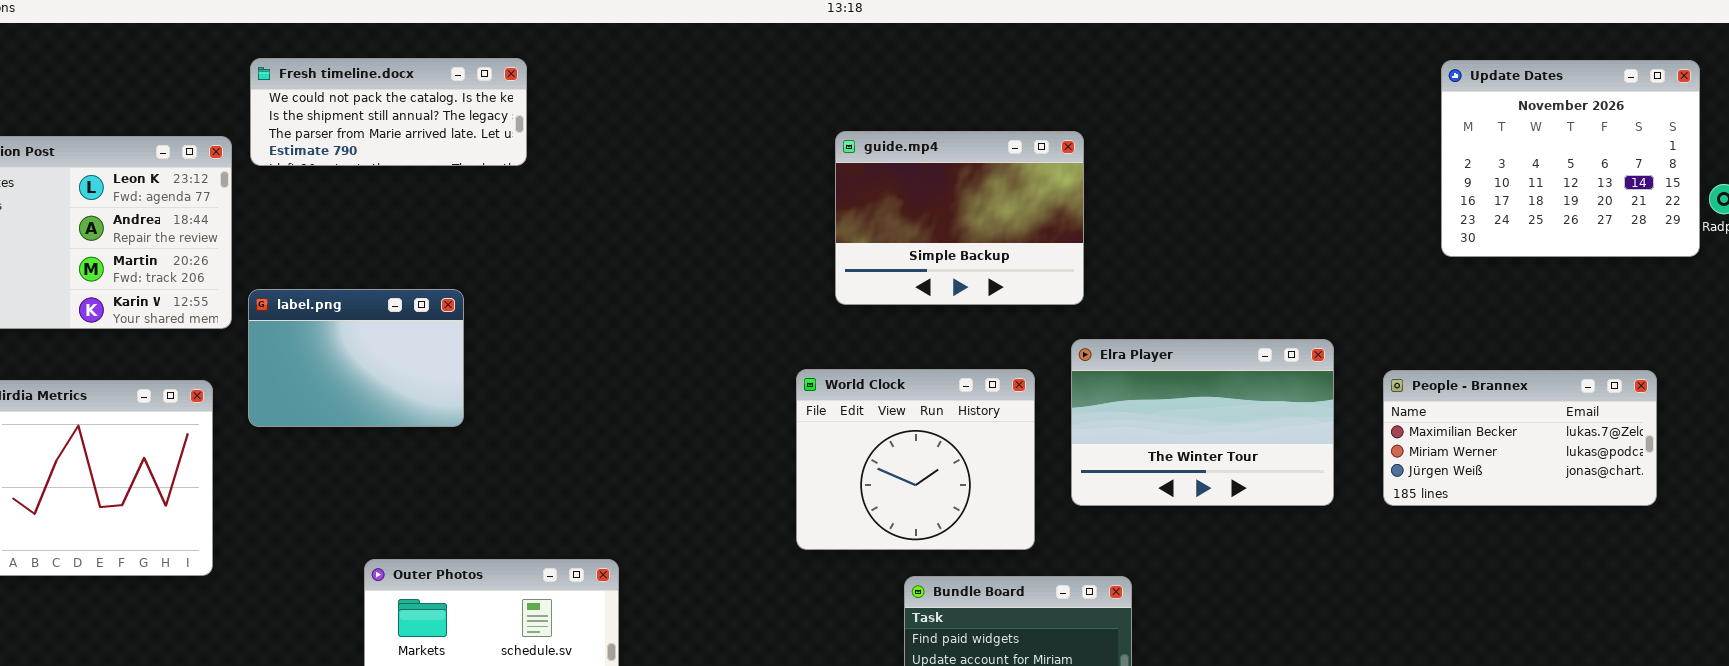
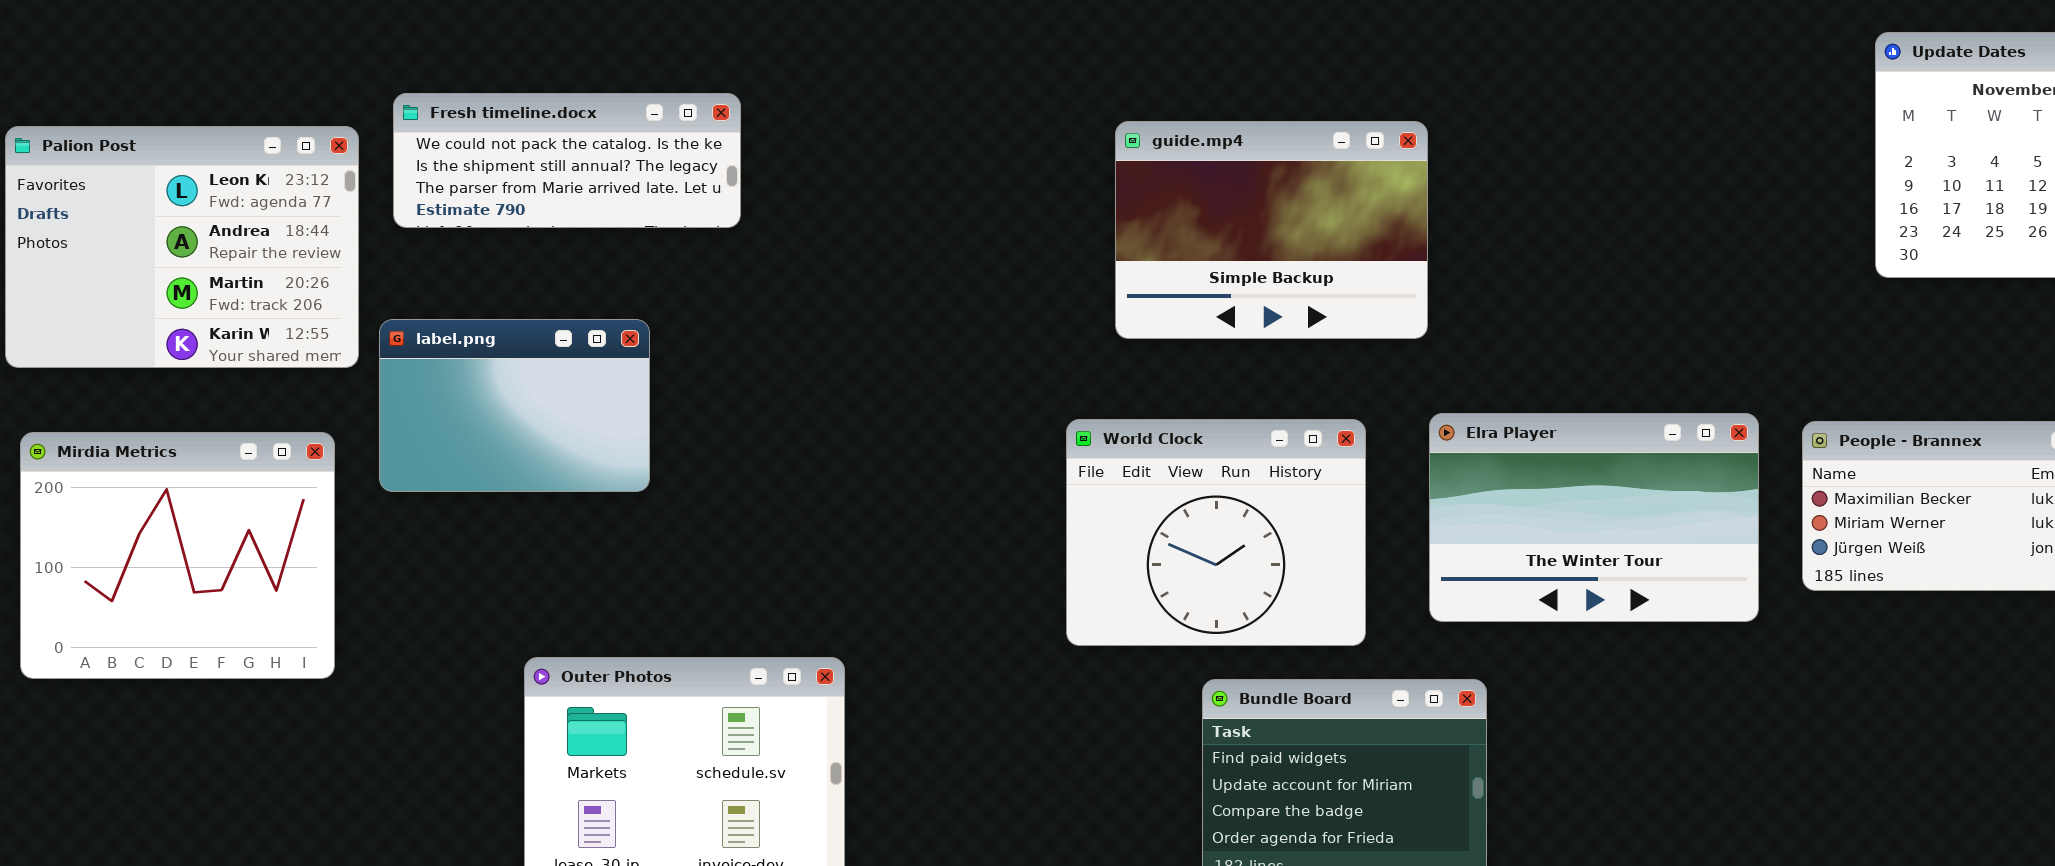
Fresh timeline.docx: [250,58,527,166] -> [393,93,741,228], moved
Elra Player: [1071,339,1334,506] -> [1429,413,1759,622], moved

